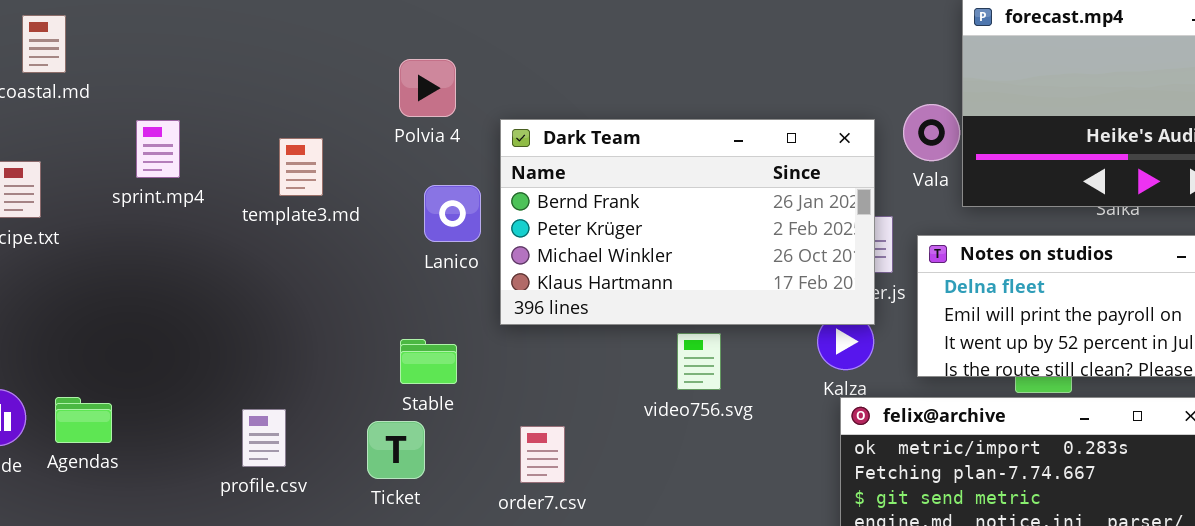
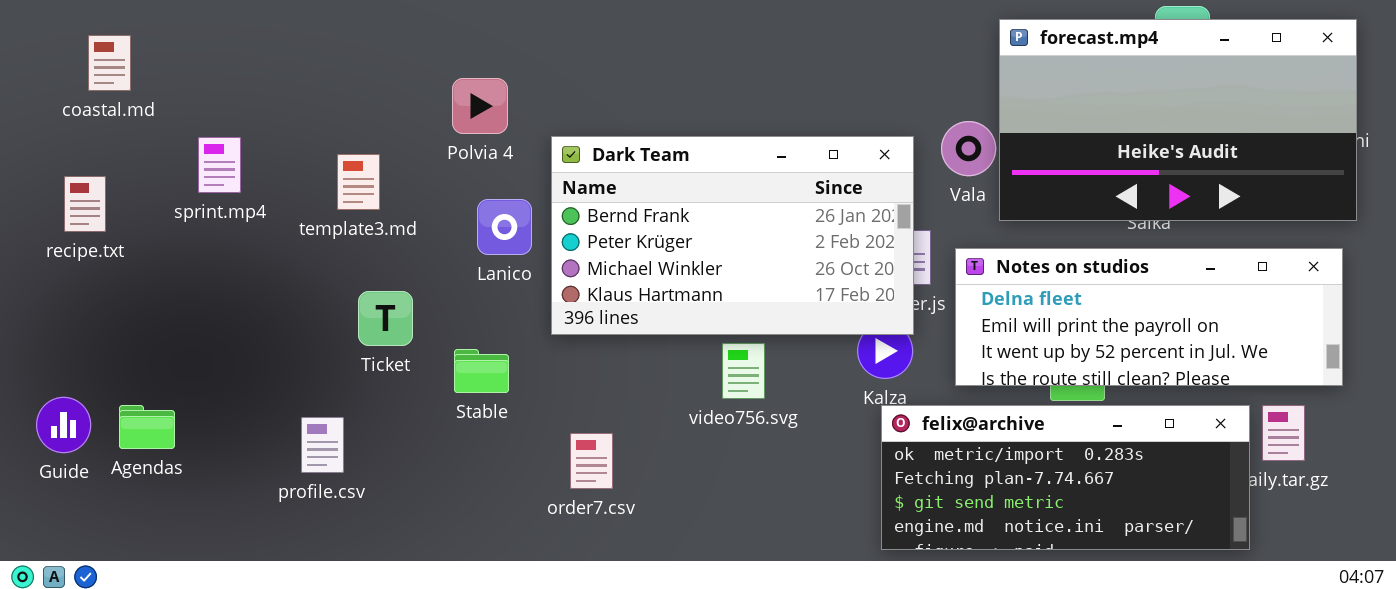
Ticket: [367,421,425,479] -> [358,291,413,346], moved

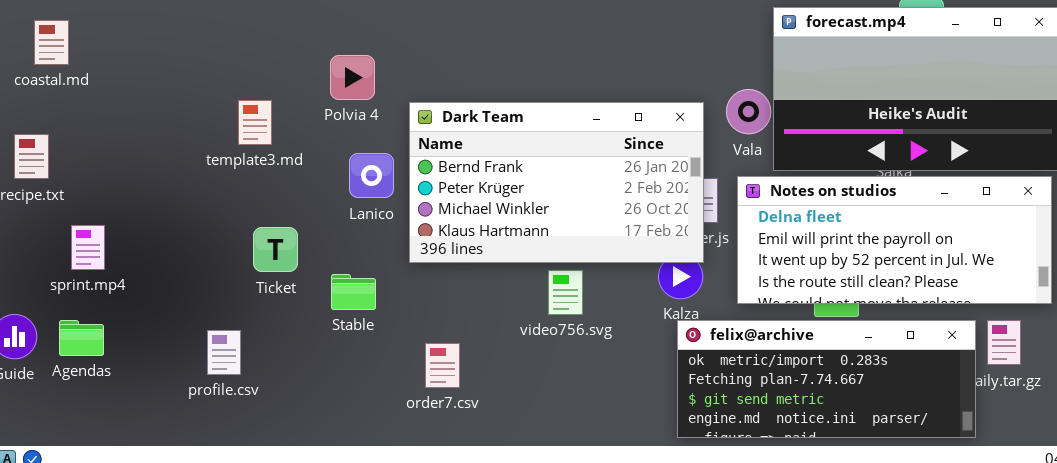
sprint.mp4: [198,137,241,193] -> [71,225,105,270], moved
template3.md: [337,154,380,210] -> [238,100,272,145], moved
Notes on studios: [955,248,1343,386] -> [737,176,1052,304], resized

